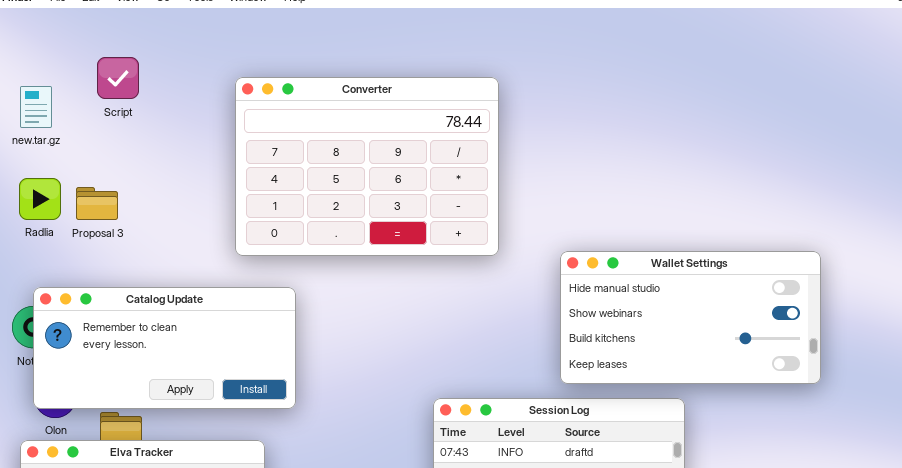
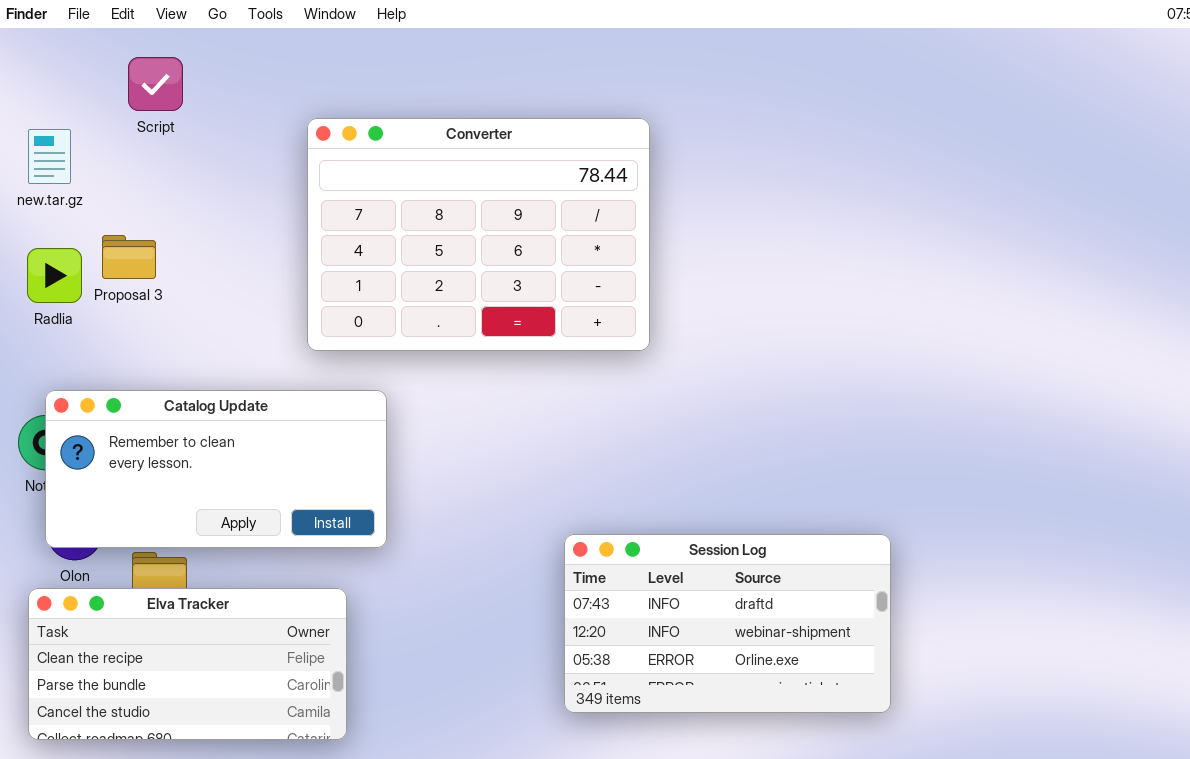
Script: [97,57,139,99] -> [128,57,183,111], moved
Proposal 3: [76,187,118,220] -> [102,235,156,279], moved
Wallet Settings: [560,251,821,384] -> none, closed

